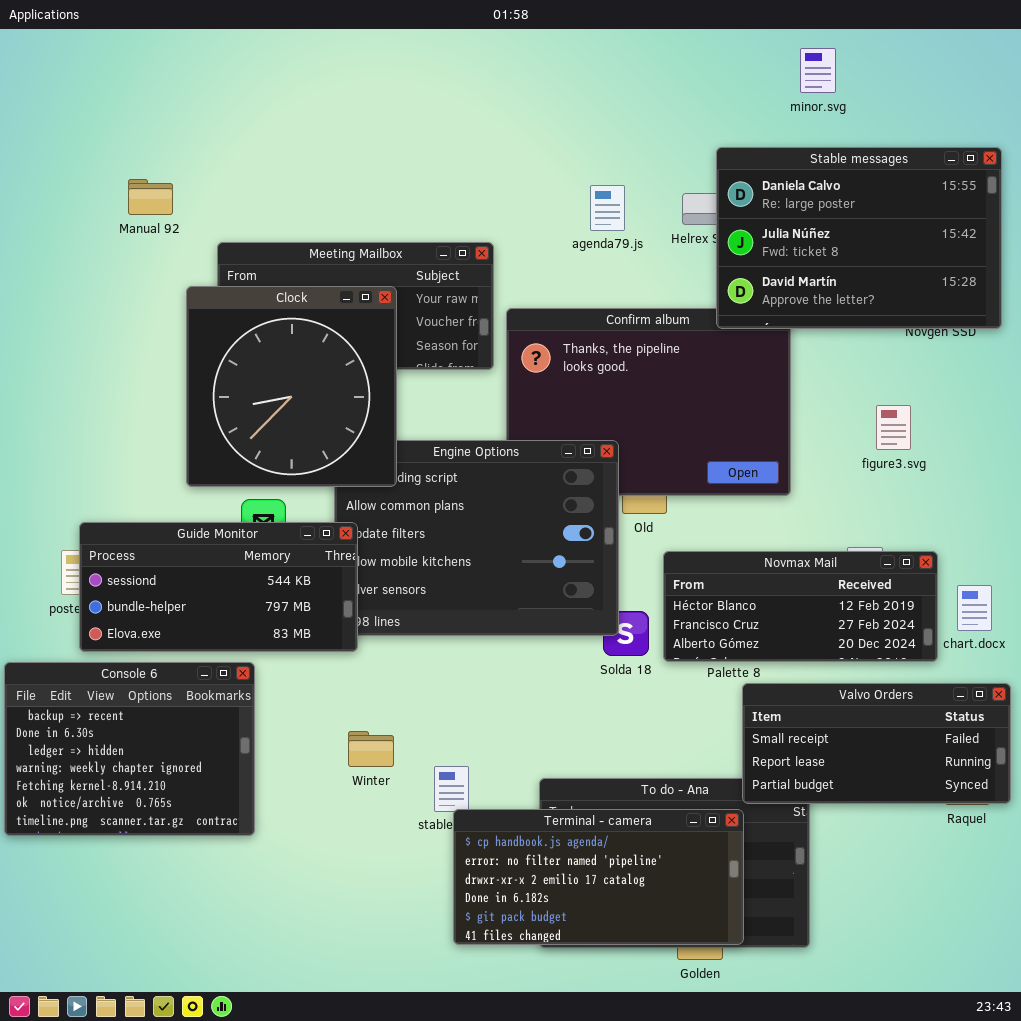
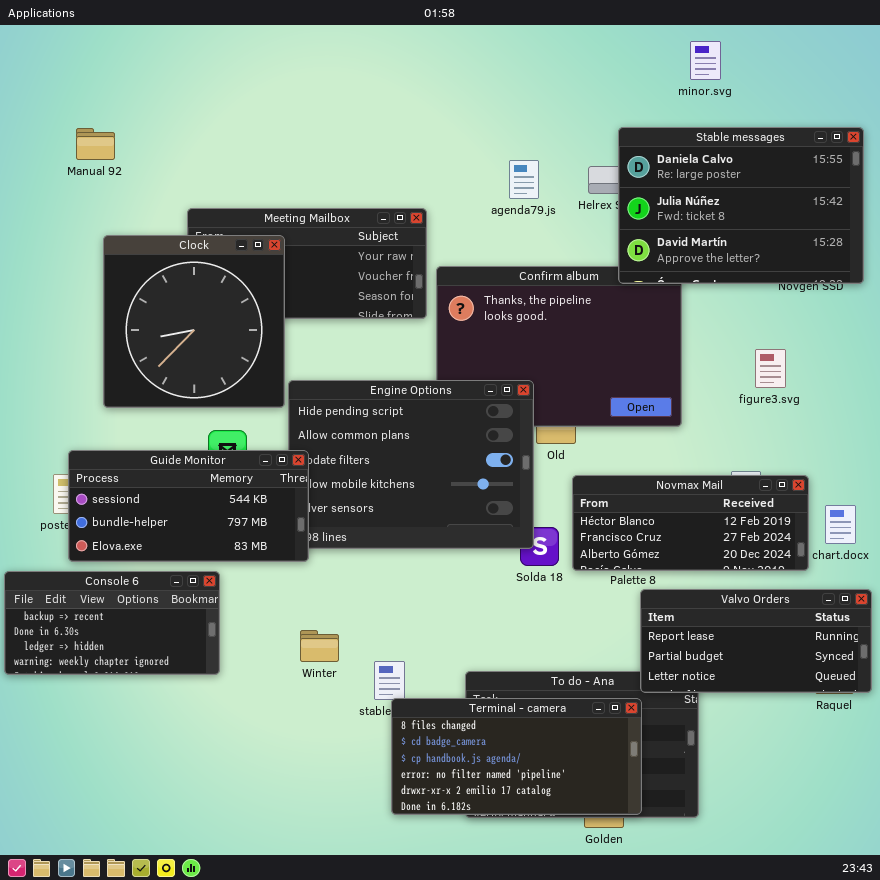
Manual 92: [128,179,173,215] -> [76,128,115,160], moved
Clock: [186,286,397,487] -> [103,235,285,408], moved
Console 6: [4,662,255,836] -> [4,571,220,675], resized
Valvo Orders: [742,683,1011,804] -> [640,589,872,693], scrolled down 1 row
Terminal - camera: [453,809,744,945] -> [391,698,642,815], scrolled up 2 rows

